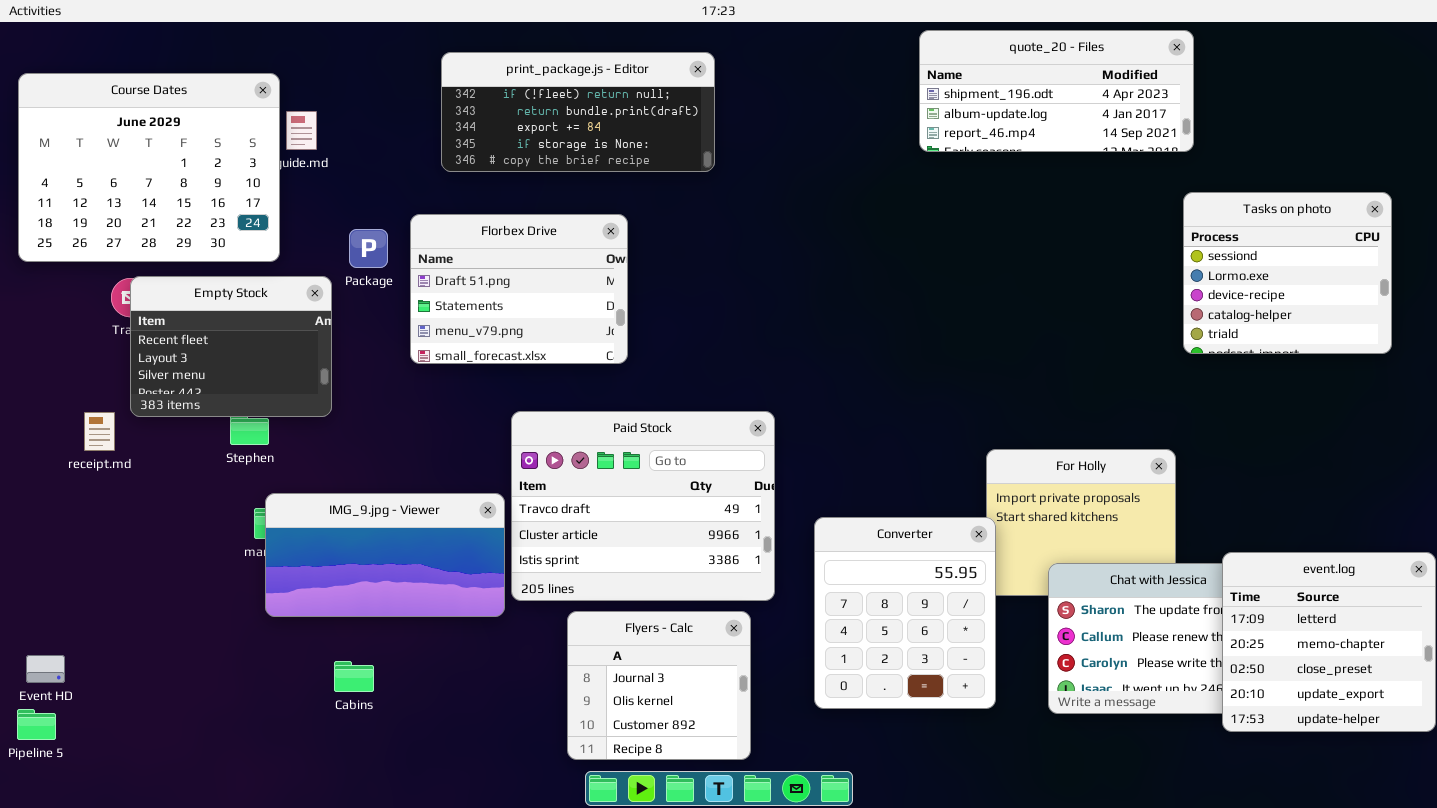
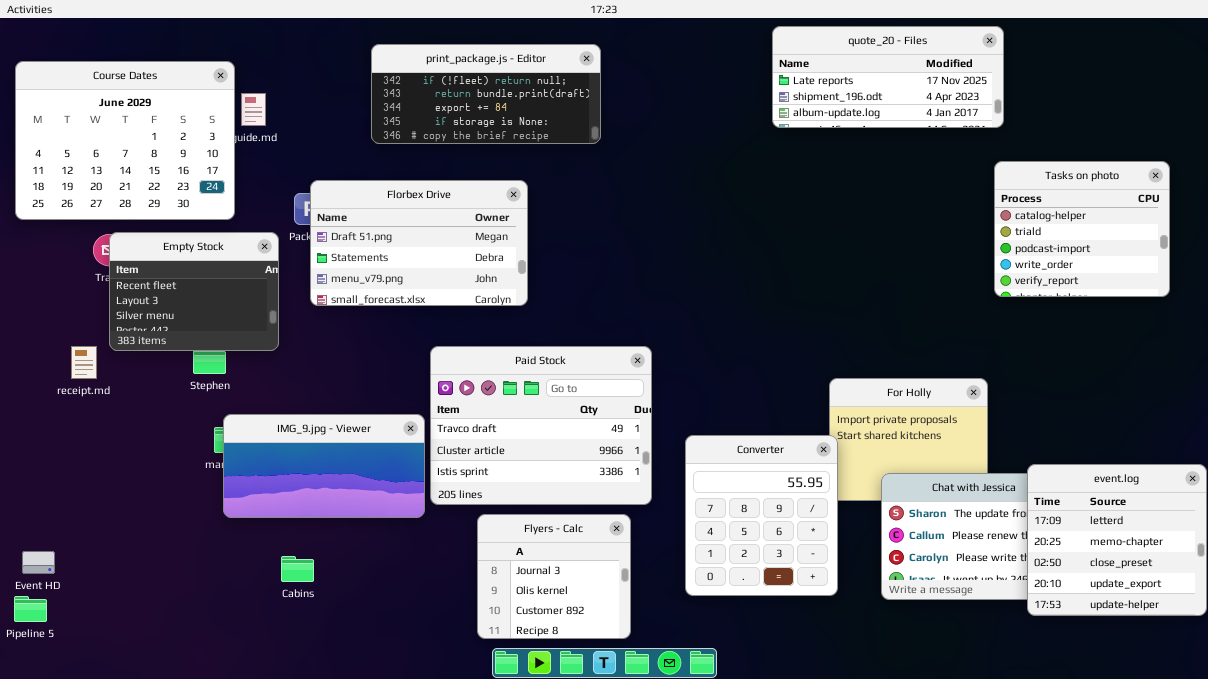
quote_20 - Files: [919,30,1194,152] -> [772,26,1004,128], scrolled up 1 row
Tasks on photo: [1183,192,1392,354] -> [994,161,1170,297], scrolled down 3 rows
Florbex Drive: [410,214,628,364] -> [310,180,528,306], resized

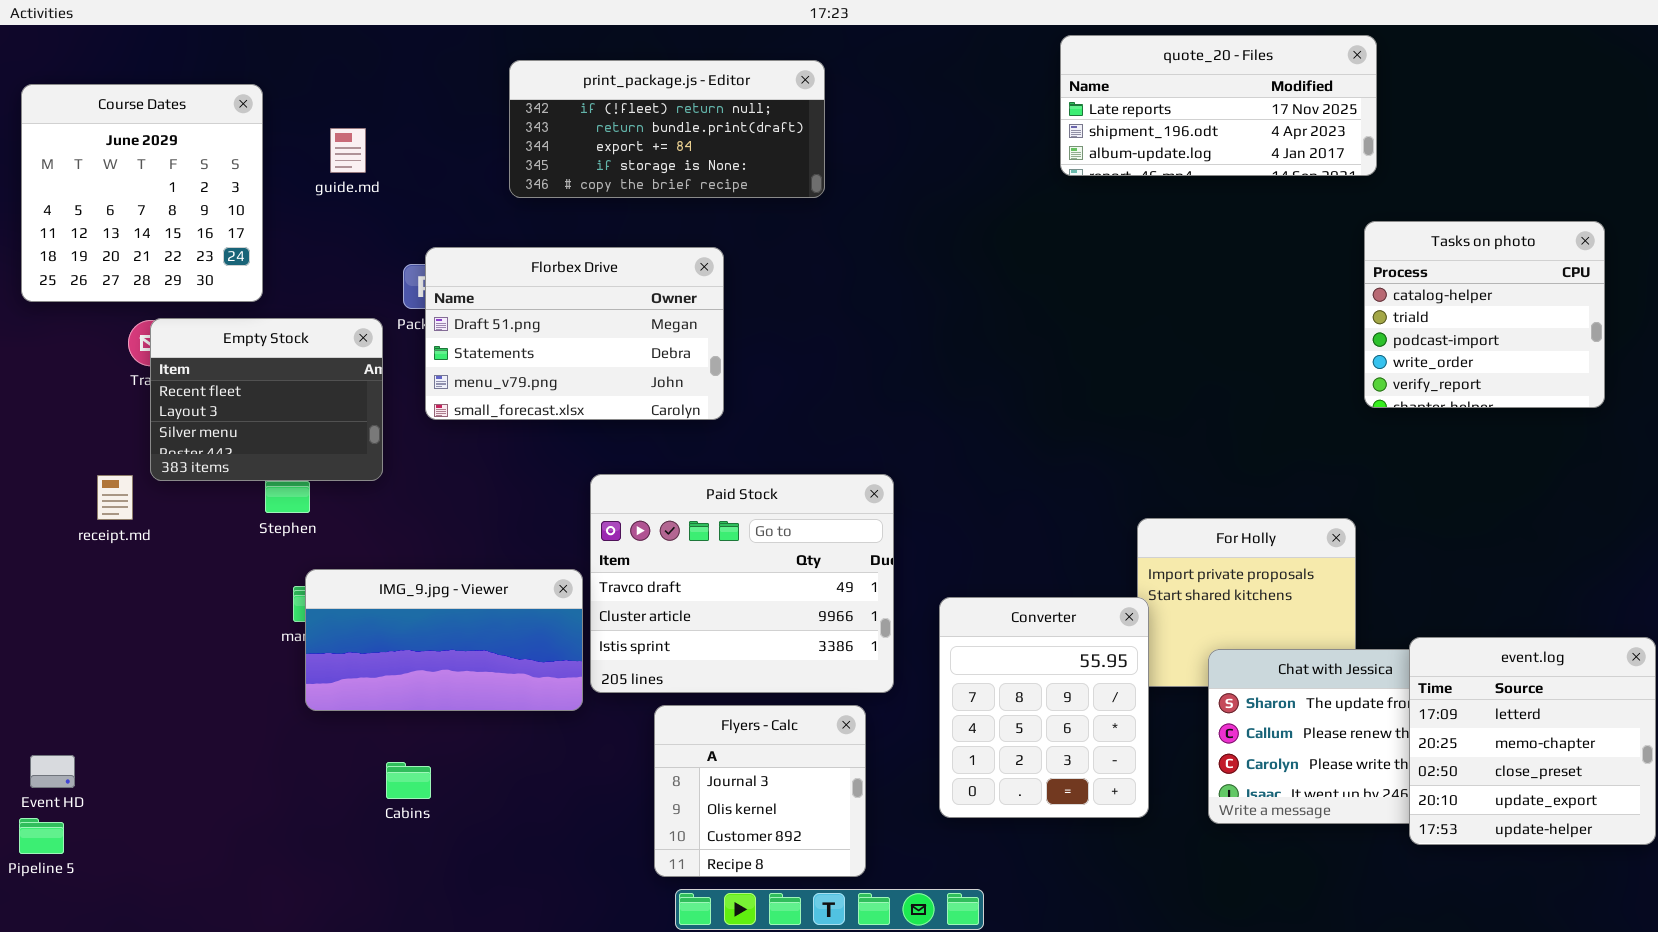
Course Dates: [15,61,235,220] -> [21,84,263,302], resized

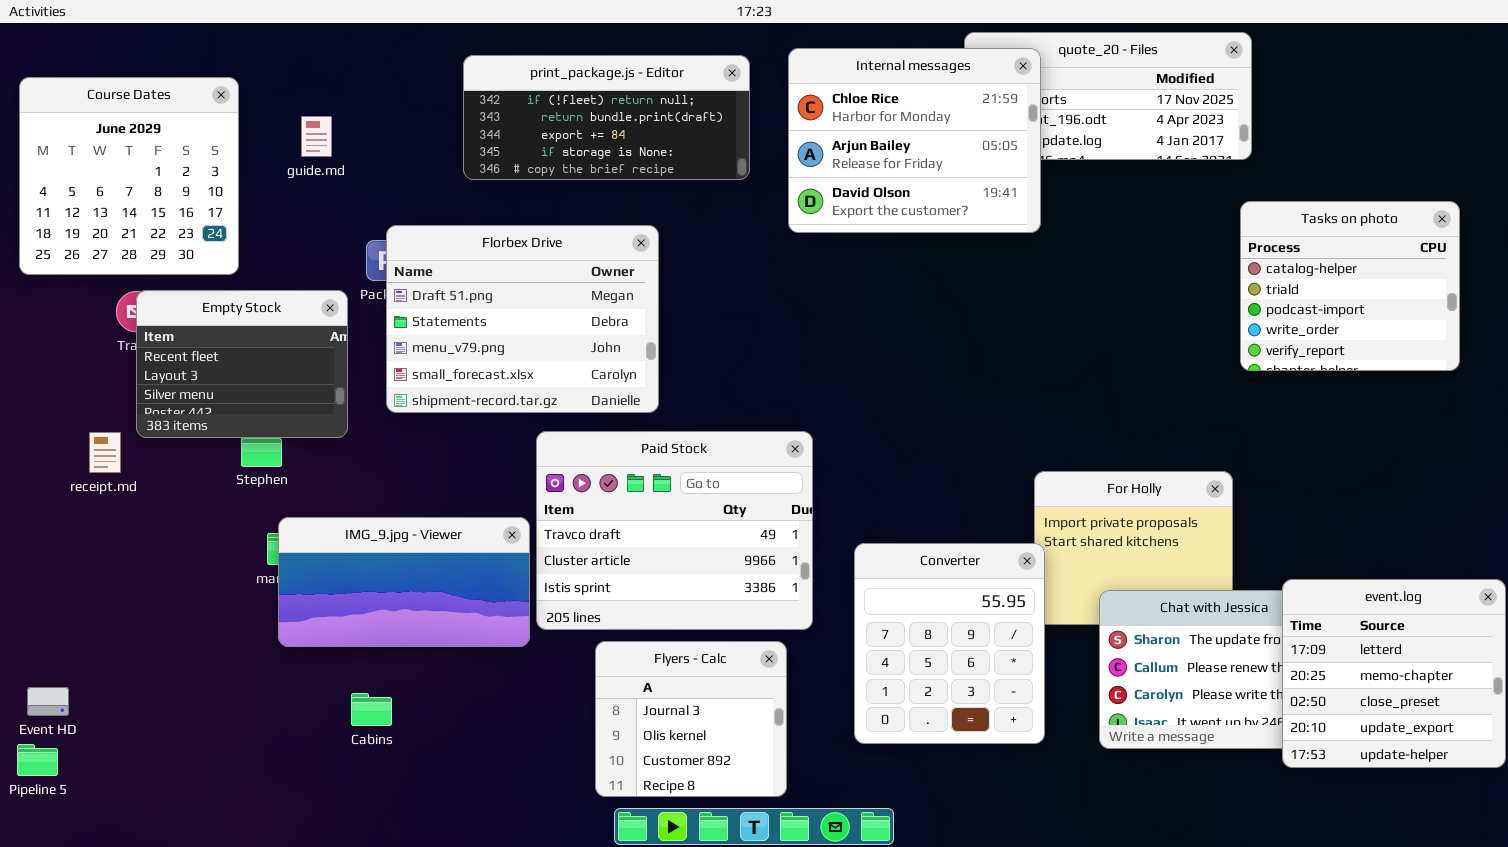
Internal messages: none -> [788,48,1041,233], opened
Florbex Drive: [425,247,724,420] -> [386,225,659,413], resized

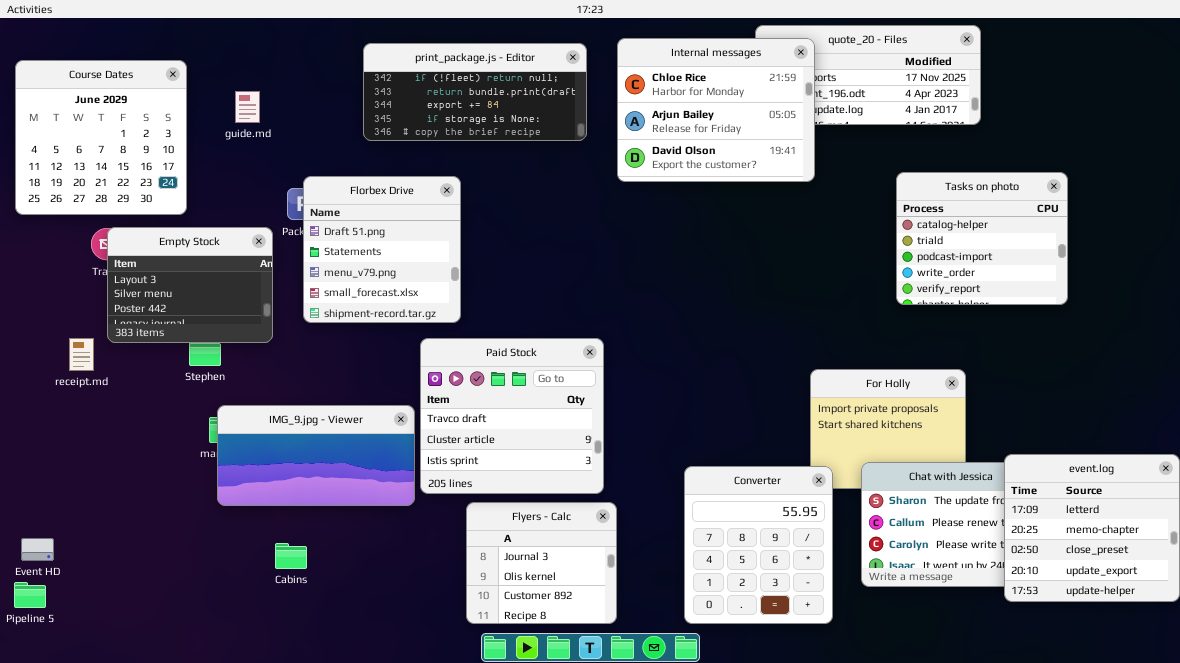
Tasks on photo: [1240,201,1460,371] -> [896,172,1068,305], moved
Florbex Drive: [386,225,659,413] -> [303,176,461,323], resized
Empty Stock: [136,290,348,438] -> [107,227,273,343], scrolled down 1 row
Paid Stock: [536,431,813,630] -> [420,338,604,494], resized
Converter: [854,543,1045,744] -> [684,466,833,624], moved

